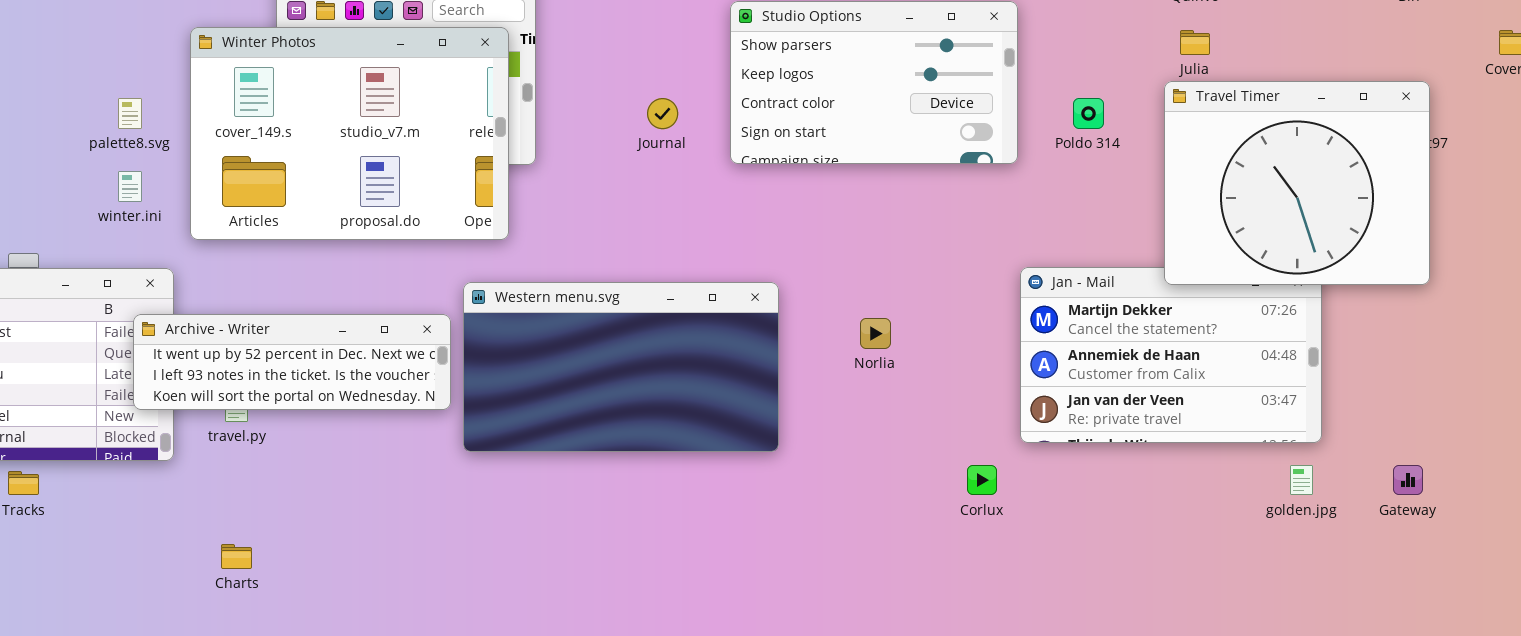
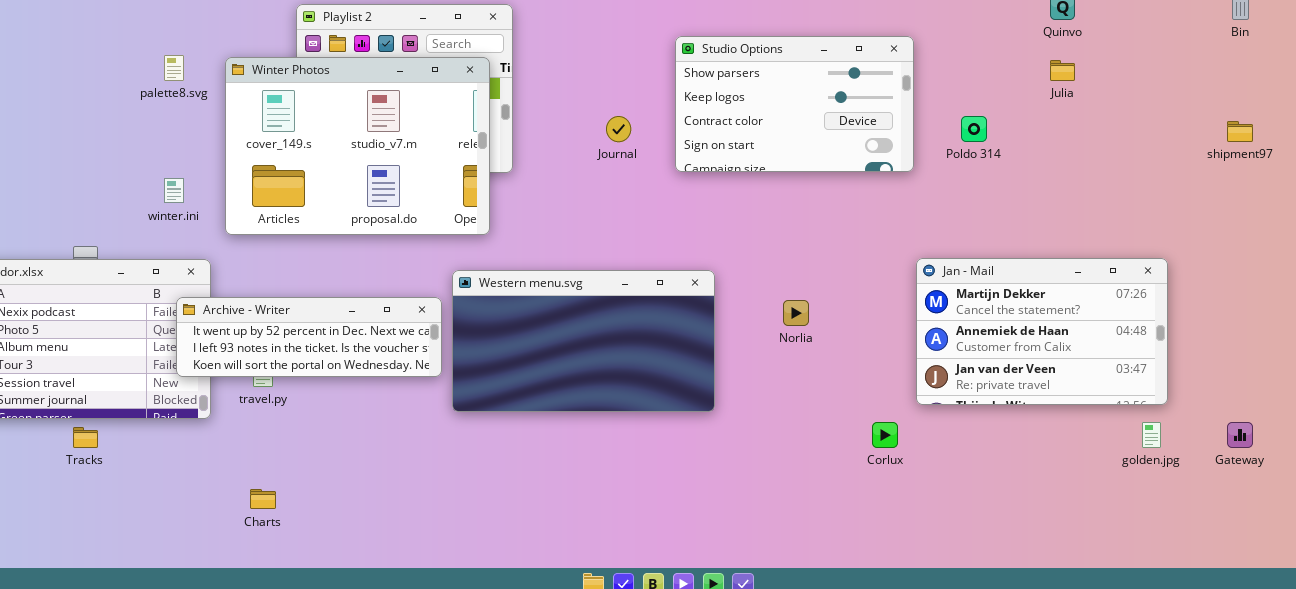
Travel Timer: [1164,81,1430,285] -> none, closed
palette8.svg: [118,98,142,129] -> [164,55,184,81], moved

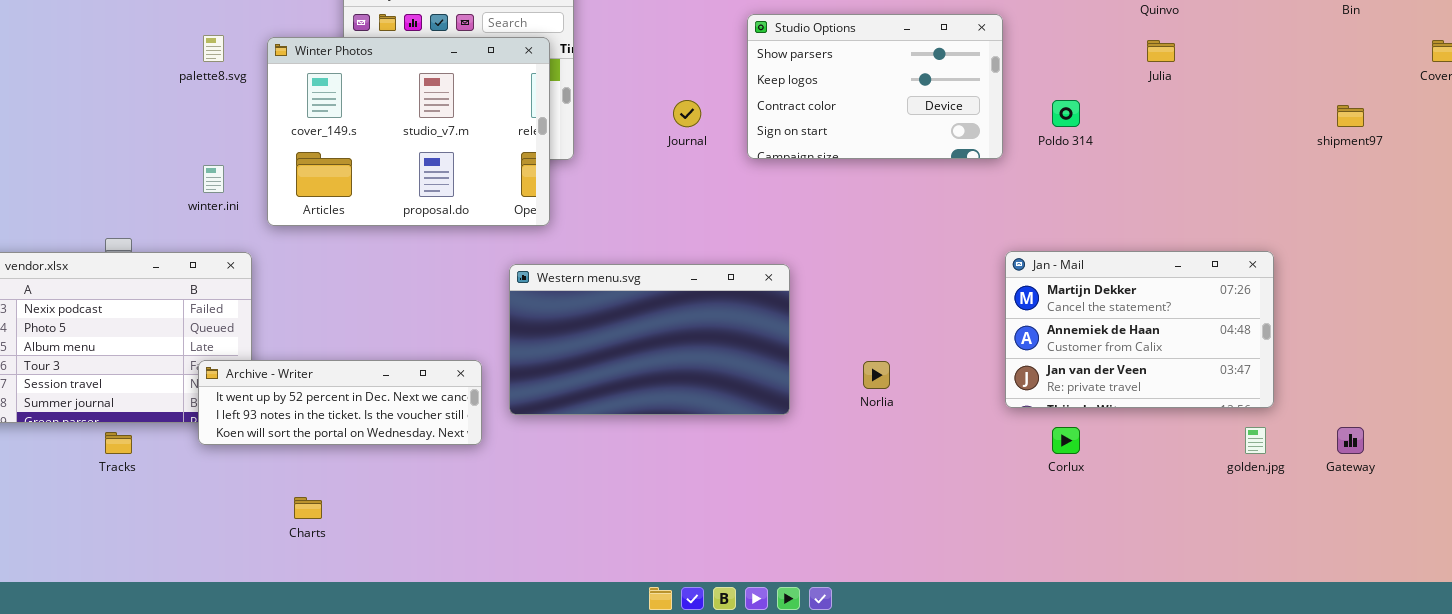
Archive - Writer: [176,297,442,377] -> [198,360,482,445], moved
Norlia: [783,300,809,326] -> [863,361,890,389], moved
Corlux: [872,422,898,448] -> [1052,427,1080,454], moved

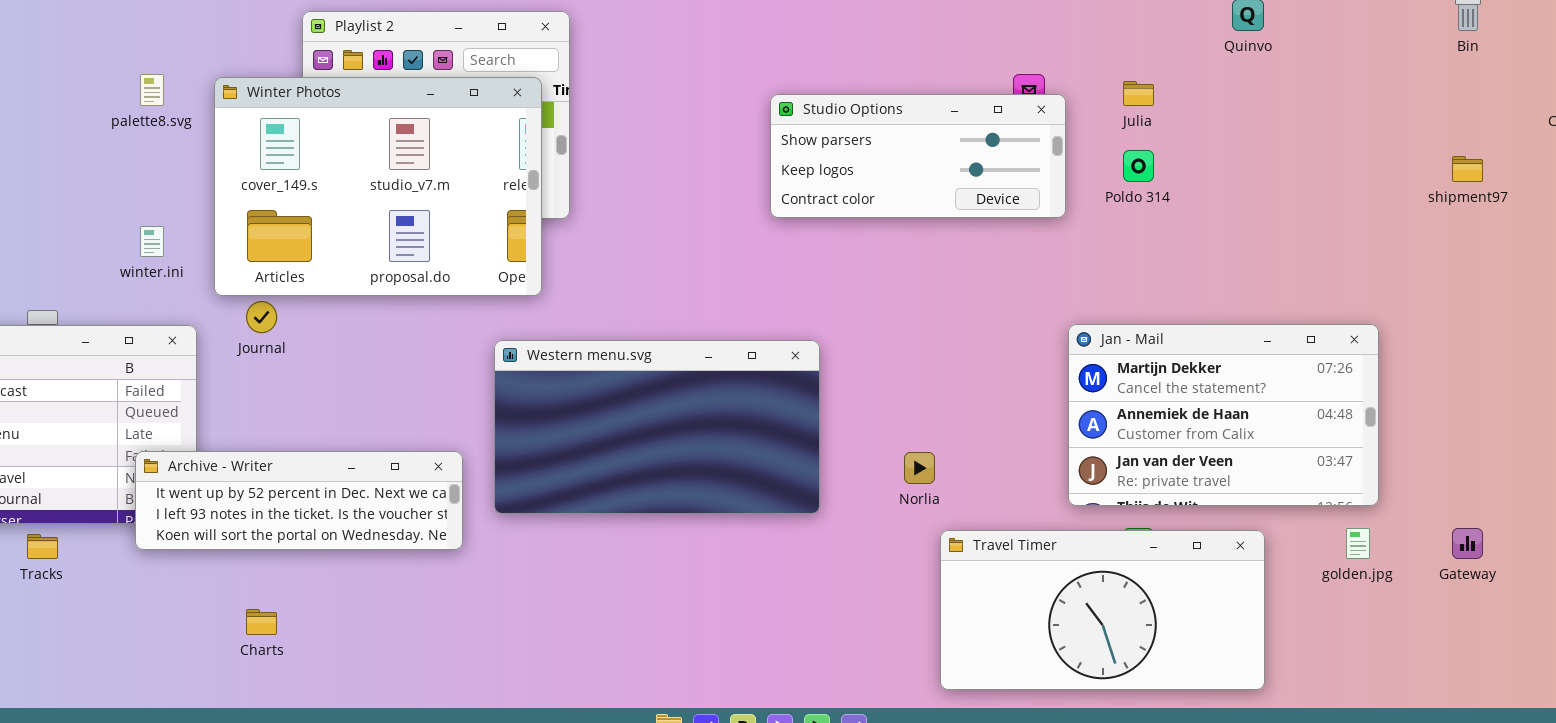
Studio Options: [747,14,1003,159] -> [770,94,1066,218], resized
Julia: [1147,40,1175,62] -> [1123,81,1154,106], moved
Journal: [673,100,701,127] -> [246,301,277,333], moved
Travel Timer: none -> [940,530,1265,690], opened

